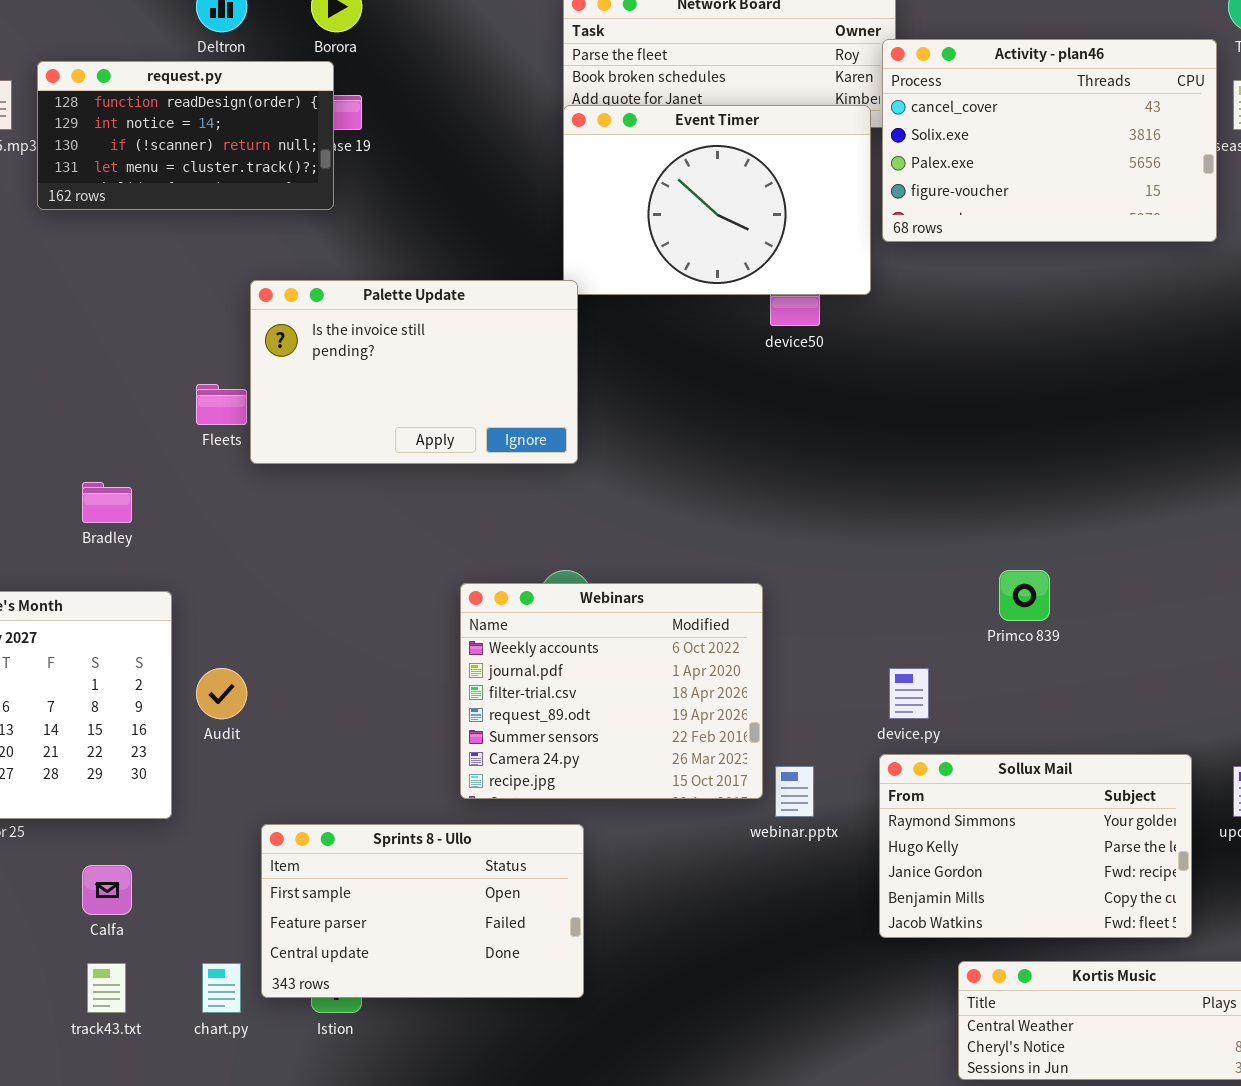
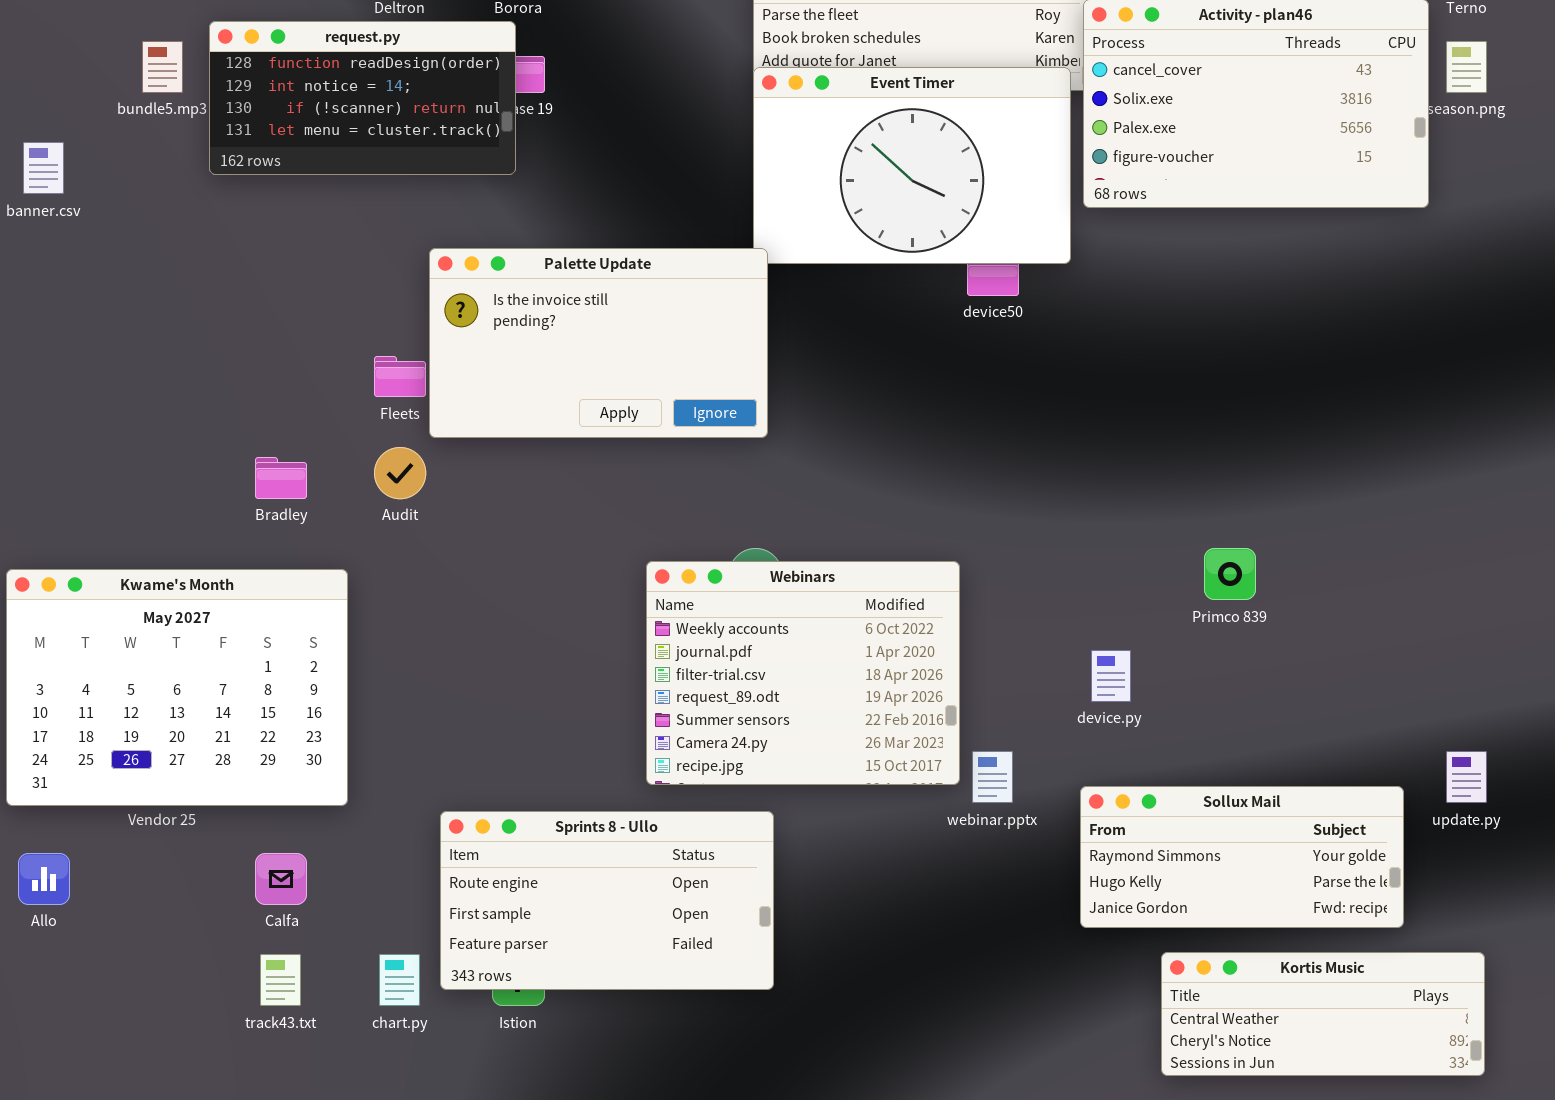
Audit: [196,668,247,719] -> [374,447,426,499], moved
Sollux Mail: [879,754,1192,938] -> [1080,786,1404,928], resized
Sprints 8 - Ullo: [261,824,584,998] -> [440,811,774,990], scrolled up 1 row

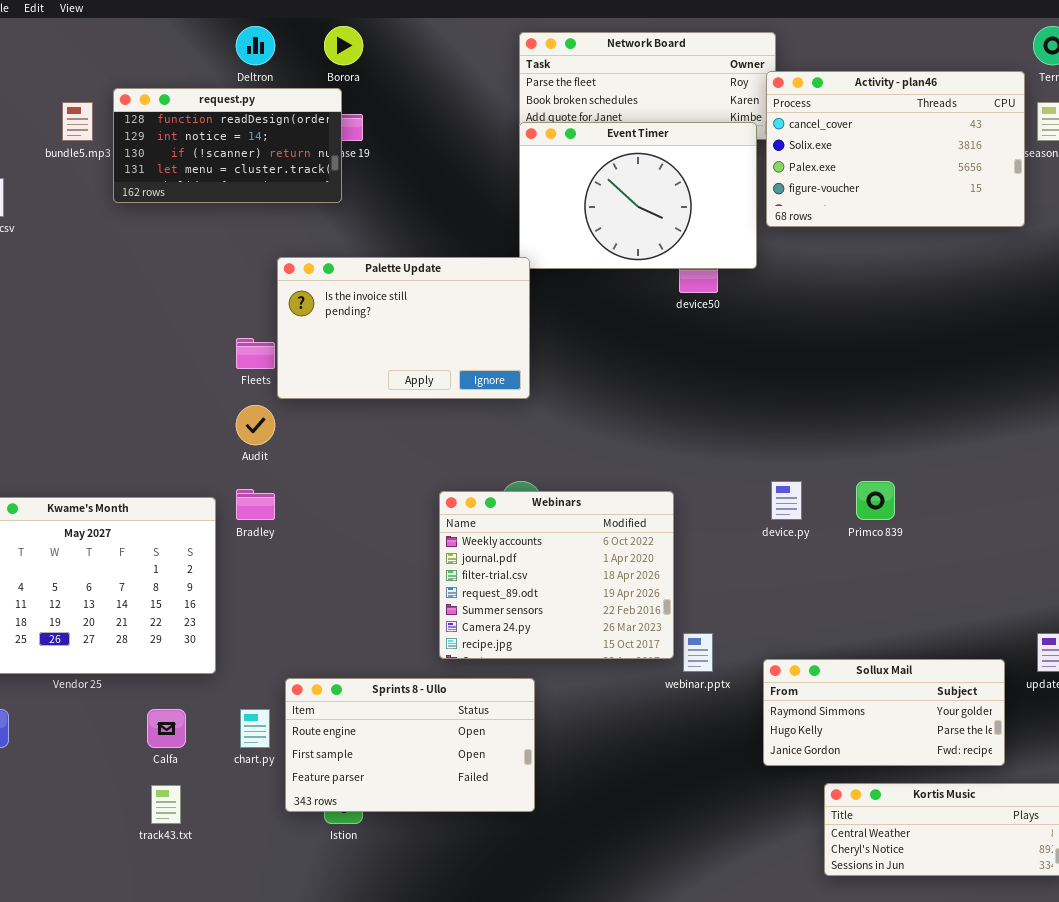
Bradley: [255,457,307,499] -> [236,489,275,520], moved
device.py: [1091,650,1131,702] -> [771,481,802,520], moved
chart.py: [379,954,420,1006] -> [240,709,270,748], moved

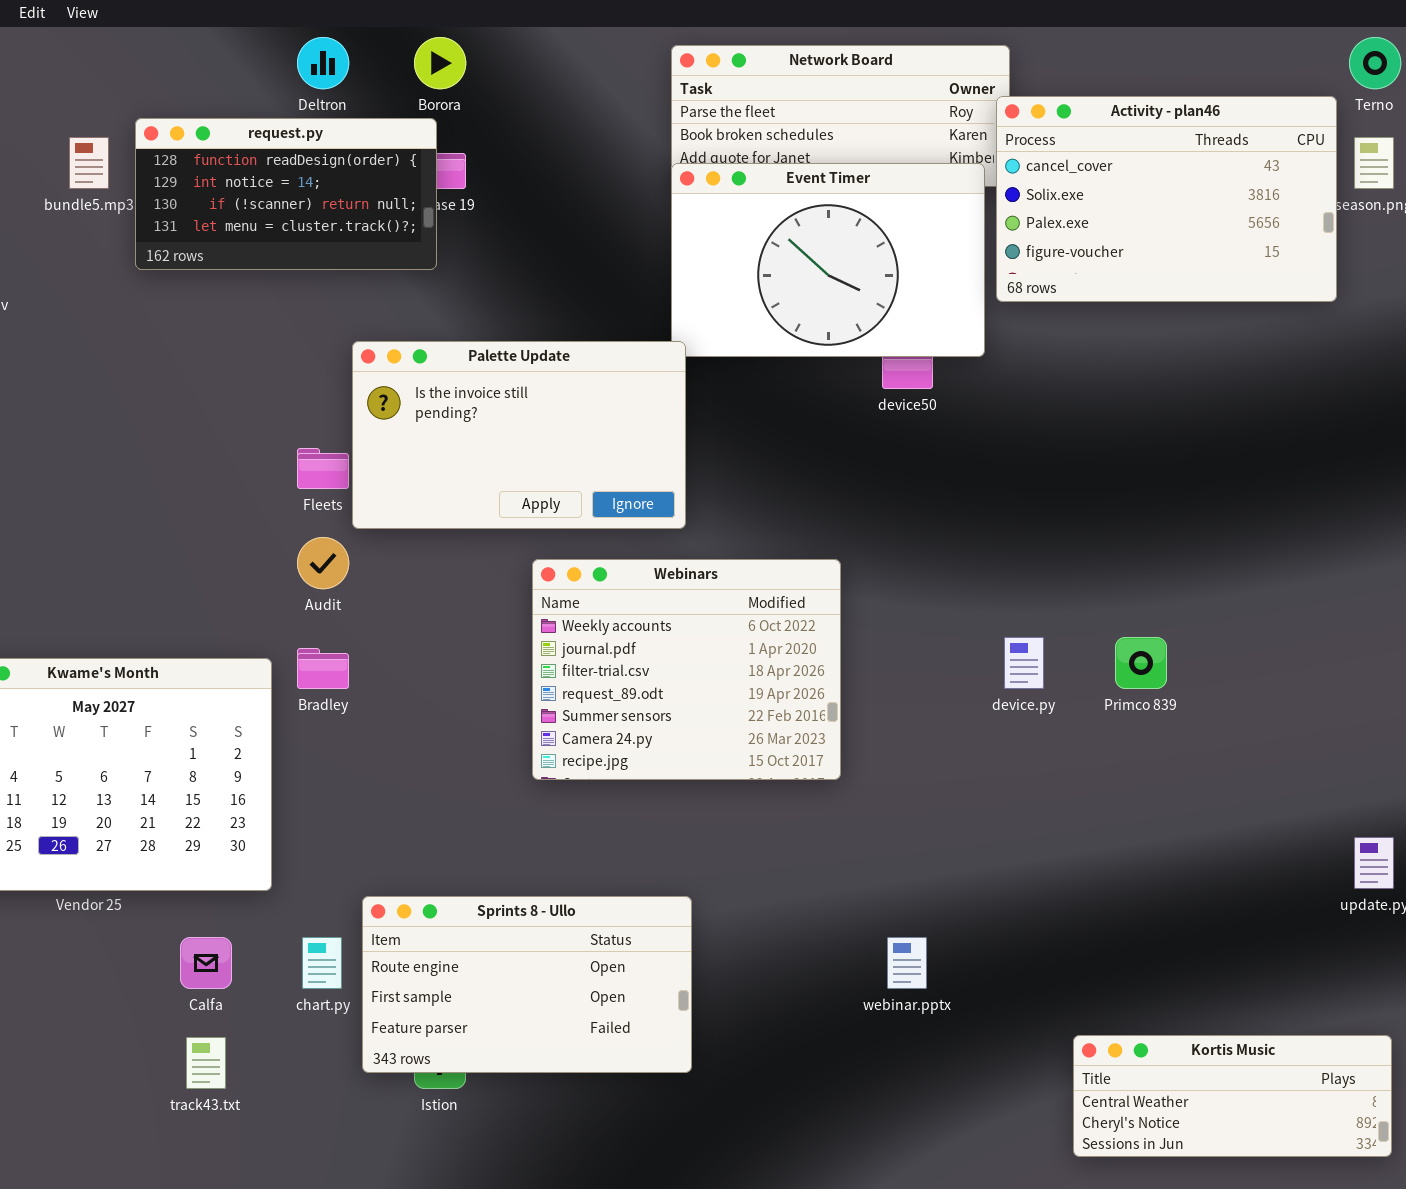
Webinars: [439,491,674,659] -> [532,559,841,780], moved
webinar.pptx: [683,633,713,672] -> [887,937,927,989], moved
Sollux Mail: [763,659,1005,766] -> none, closed

